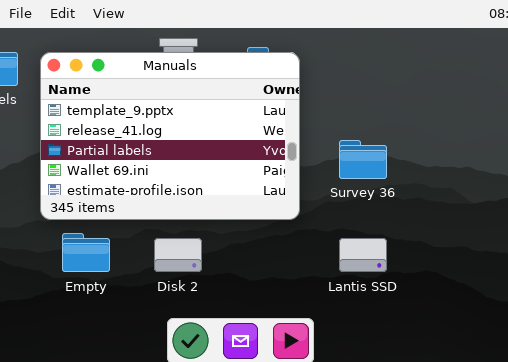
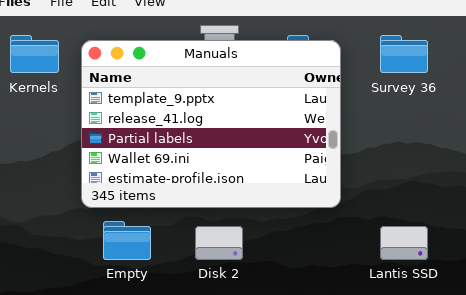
Survey 36: [339,140,387,179] -> [380,35,428,73], moved

